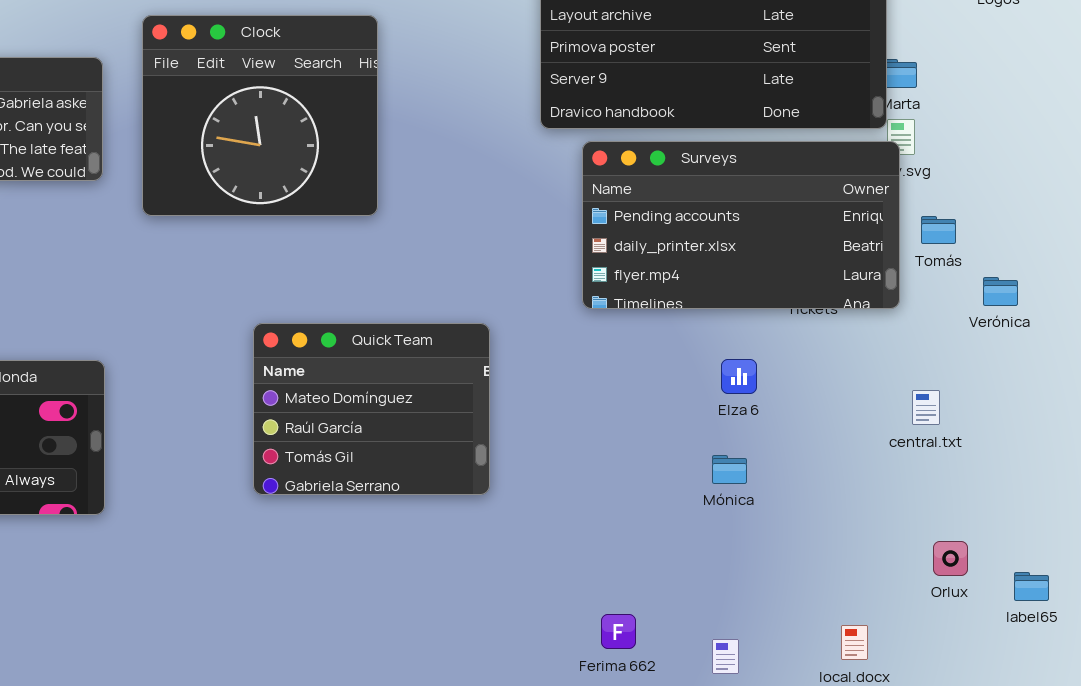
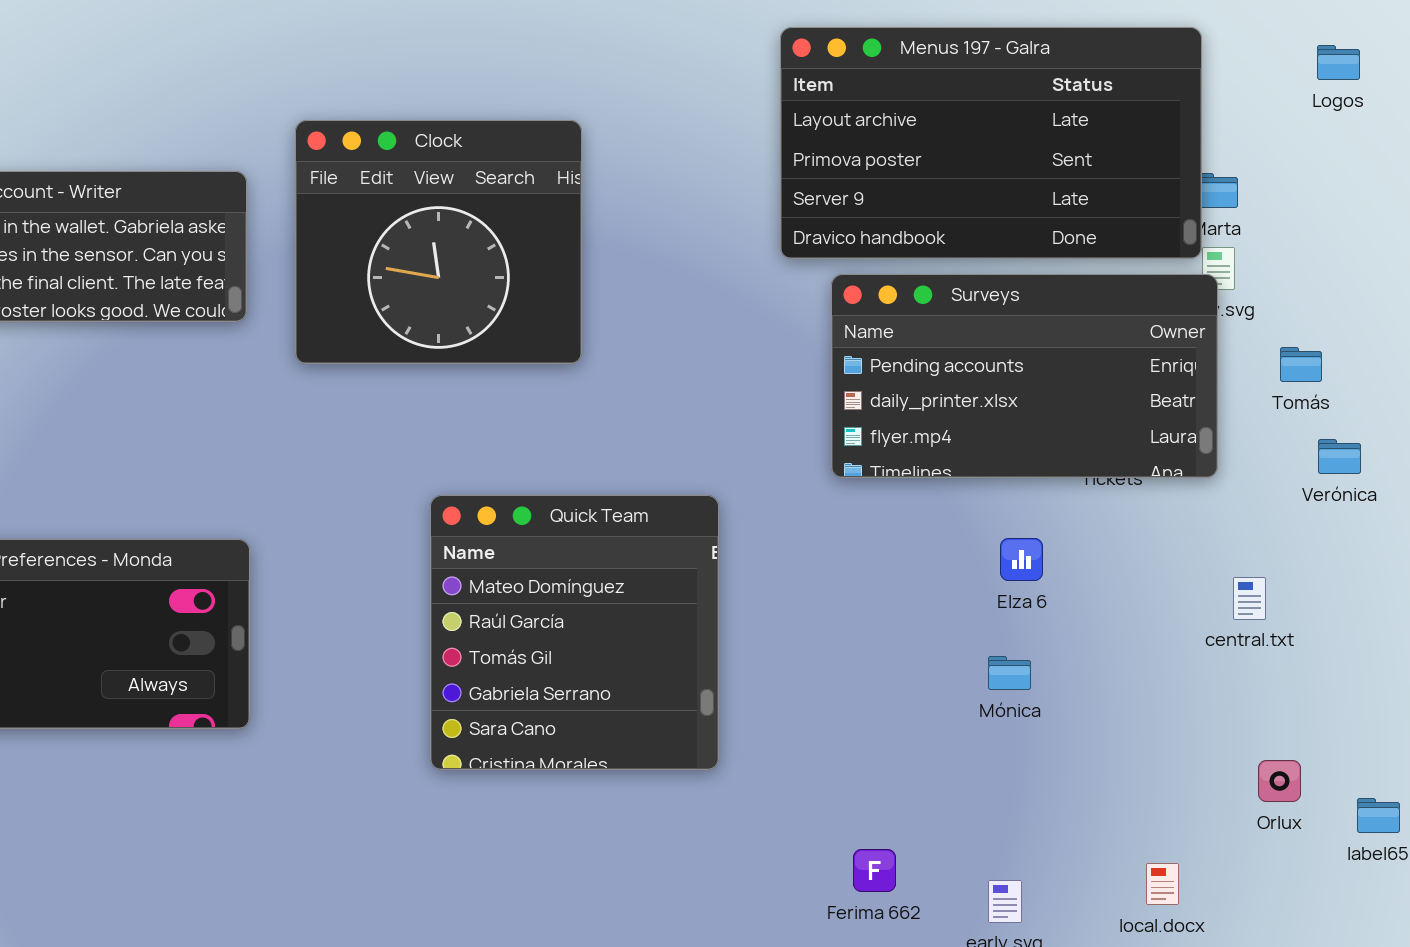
Tomás: [921,216,956,244] -> [1280,347,1322,382], moved
Quick Team: [253,323,490,495] -> [430,495,719,770], resized

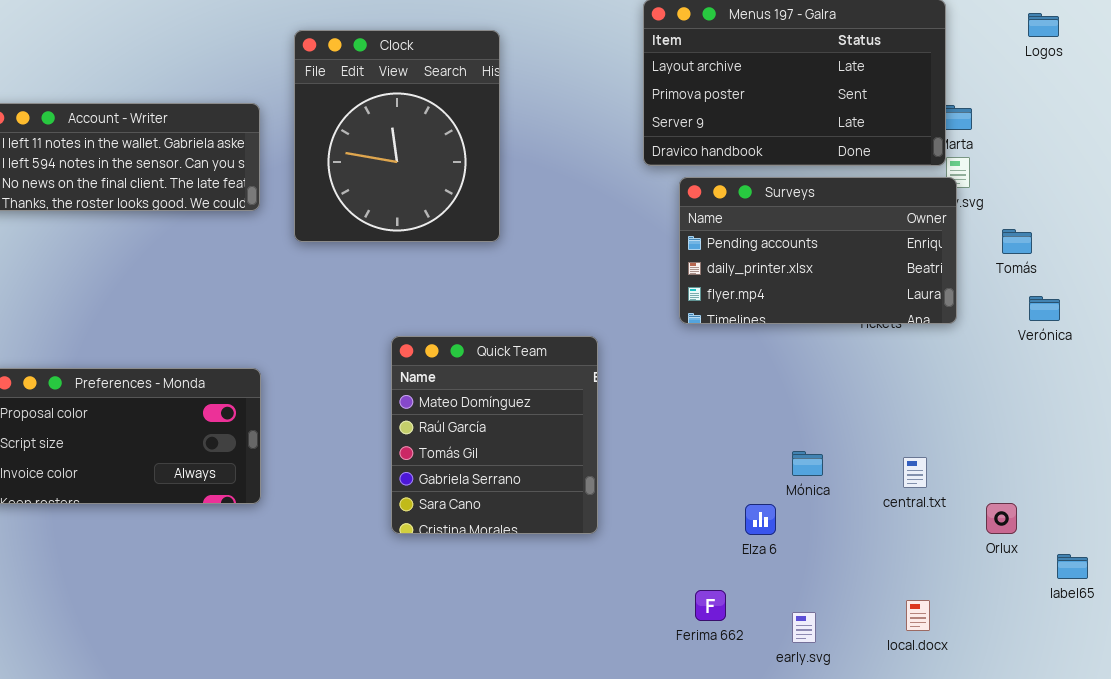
Clock: [295,120,582,364] -> [294,30,500,242], resized
Elza 6: [1000,538,1043,581] -> [745,504,776,535], moved
central.txt: [1233,577,1266,620] -> [903,457,927,488], moved
Orlux: [1258,760,1301,802] -> [986,503,1017,534], moved

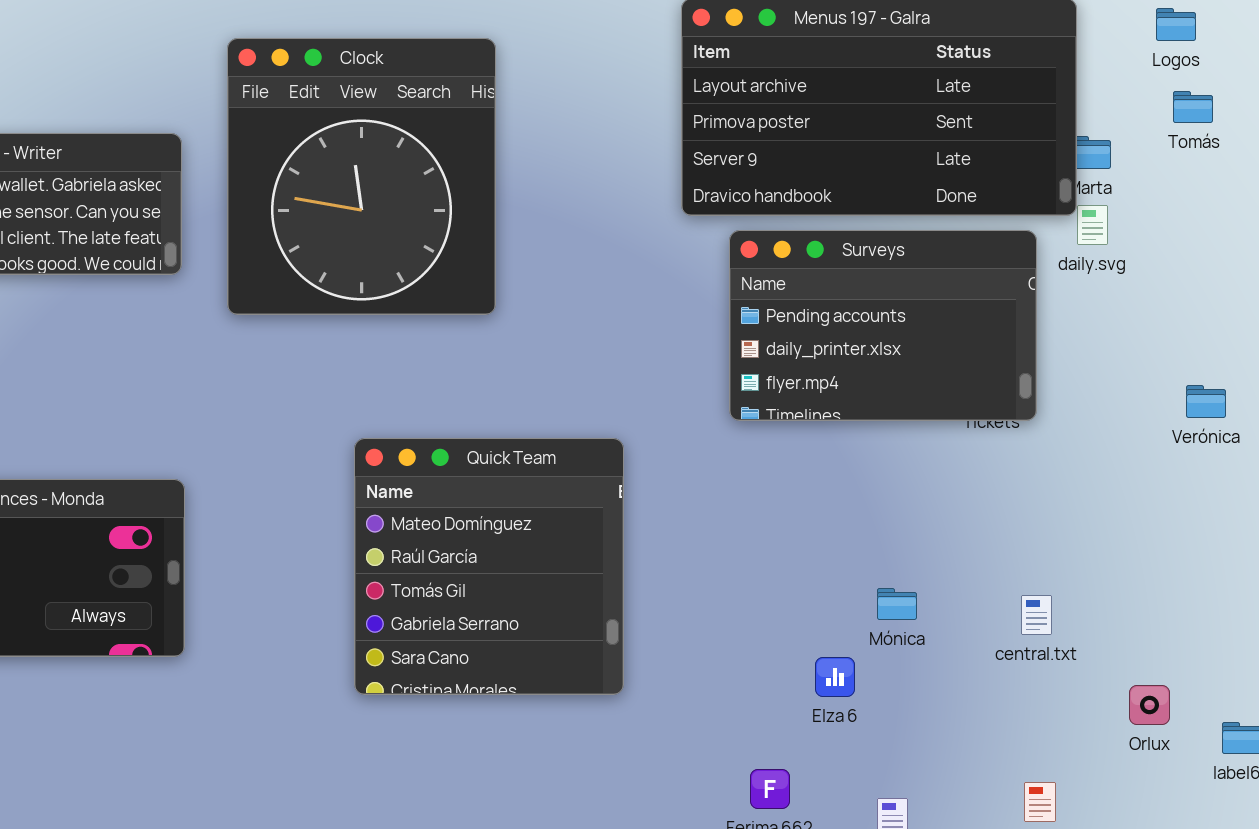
Logos: [1028,13,1059,37] -> [1156,8,1196,41], moved
Surveys: [679,177,957,324] -> [729,230,1037,421], resized
Tomás: [1002,229,1032,254] -> [1173,91,1213,123], moved
Orlux: [986,503,1017,534] -> [1129,685,1170,725], moved

